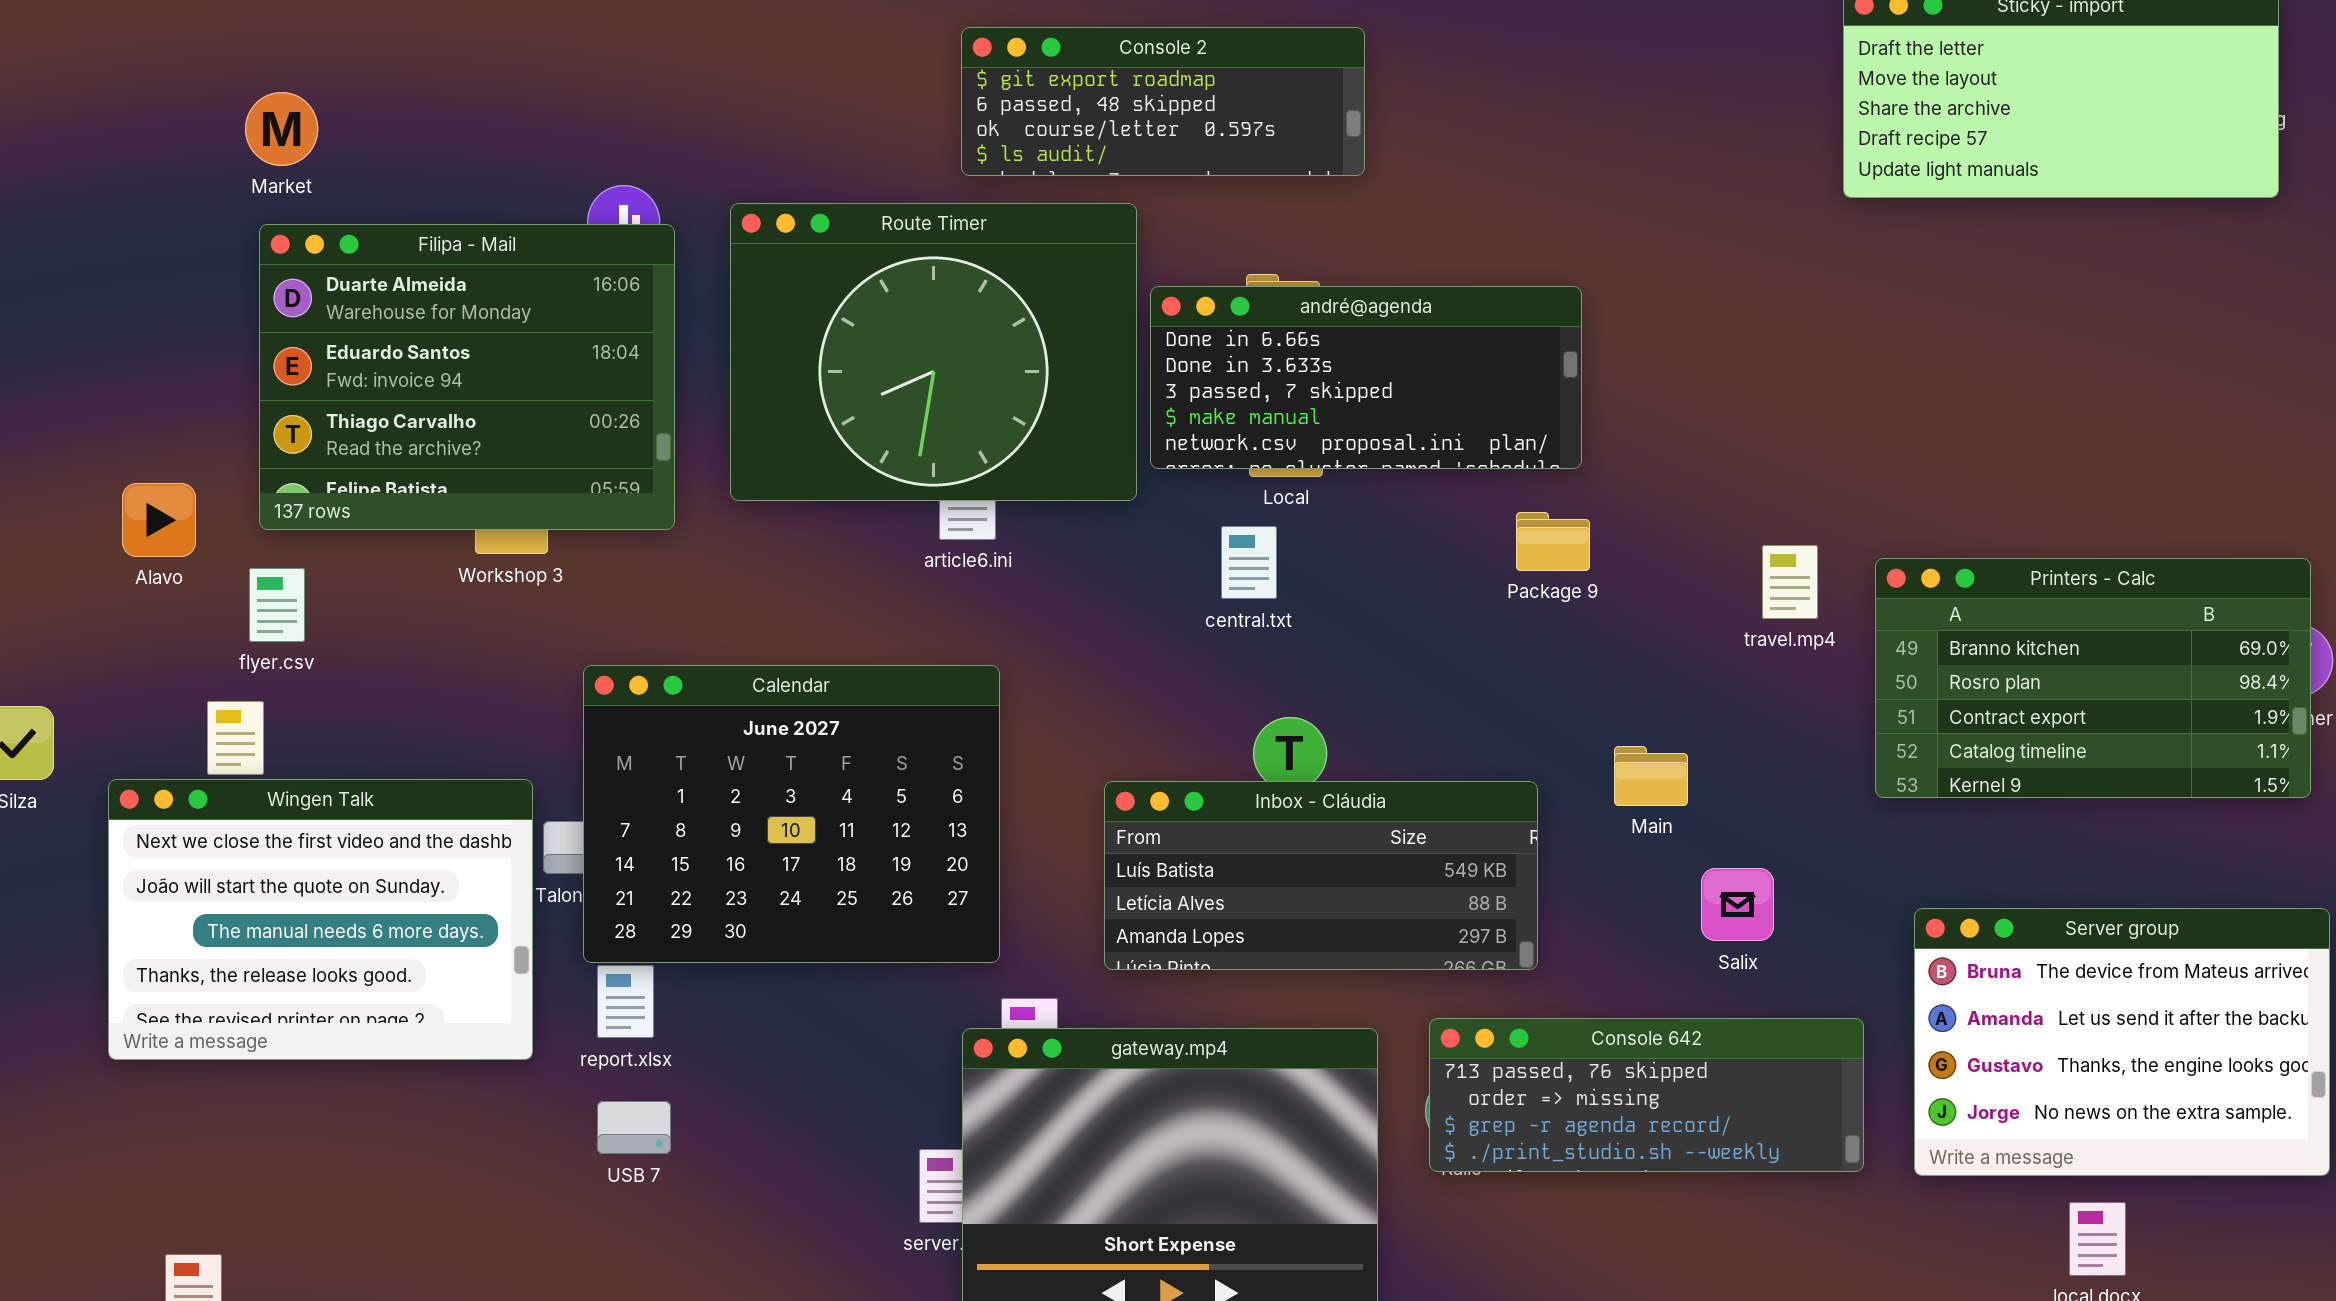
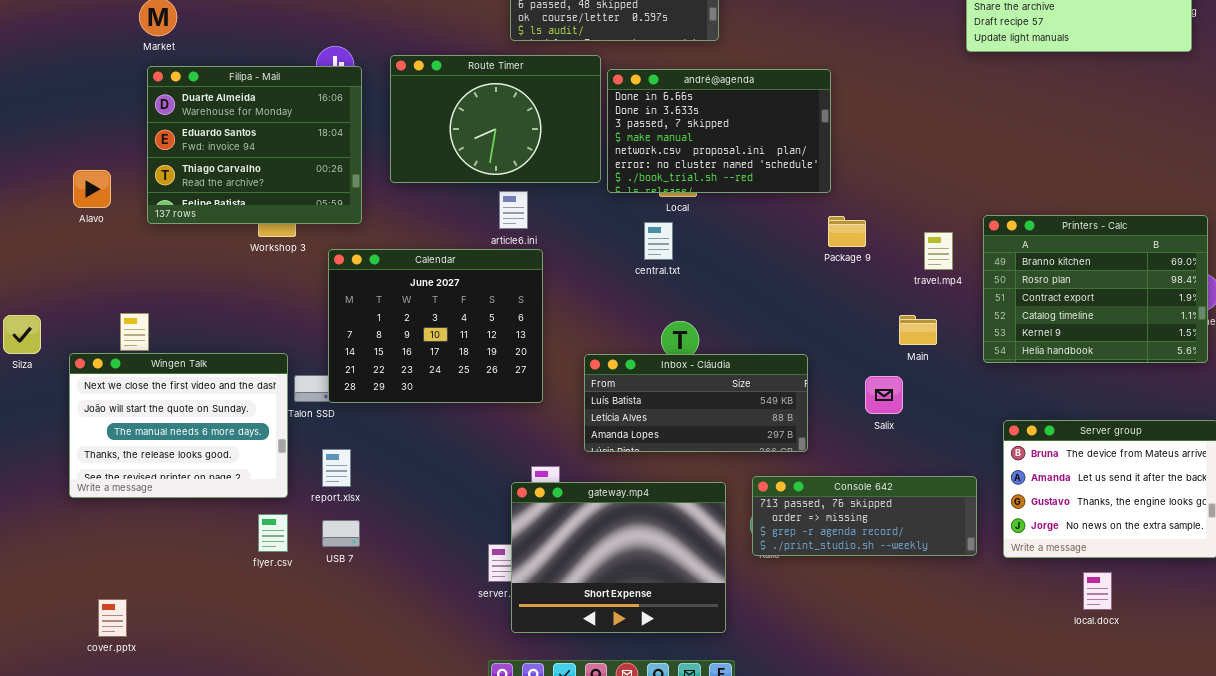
Route Timer: [730,203,1137,501] -> [390,55,601,183], resized
andré@agenda: [1150,286,1582,469] -> [607,69,831,193], resized
Alavo: [122,483,196,557] -> [73,170,111,208], moved
Package 9: [1516,512,1590,571] -> [828,216,866,247], moved
Printers - Calc: [1875,558,2311,798] -> [983,215,1208,363], resized
flyer.csv: [249,568,305,642] -> [258,514,288,552], moved
Calendar: [583,665,1000,963] -> [328,249,543,403], moved
Main: [1614,746,1688,806] -> [899,315,937,345], moved
Salix: [1701,868,1774,941] -> [865,376,903,414], moved

